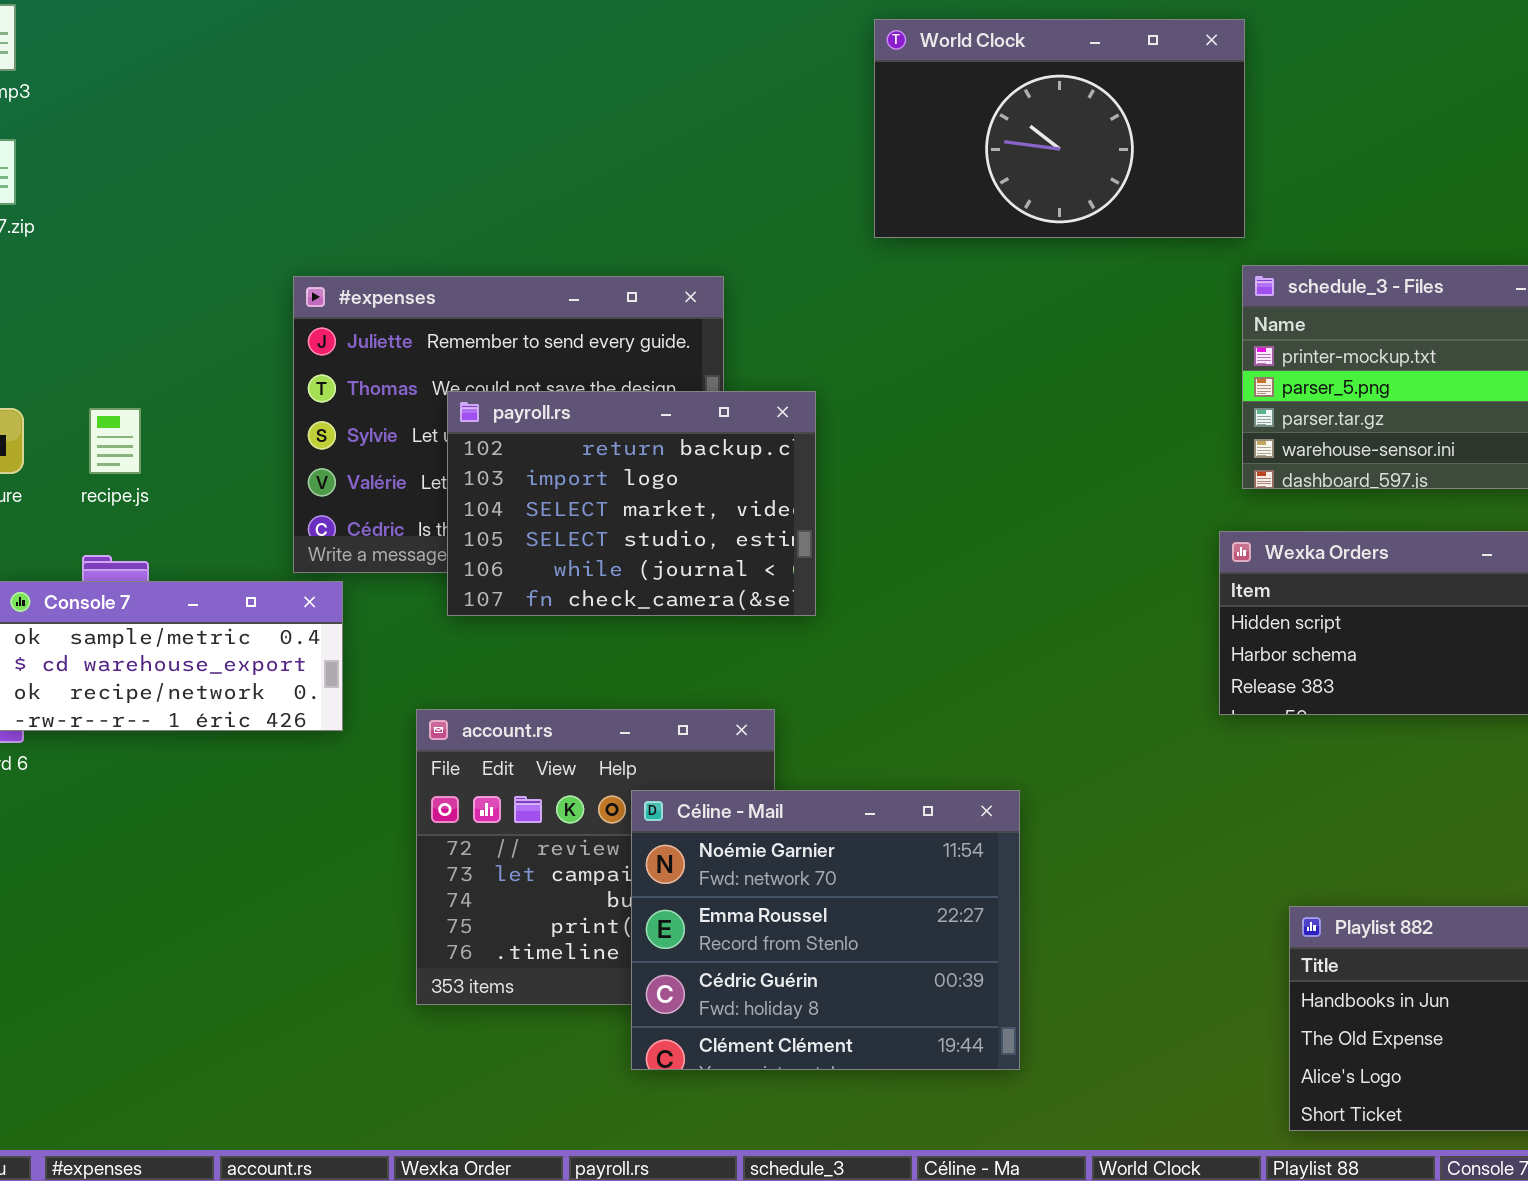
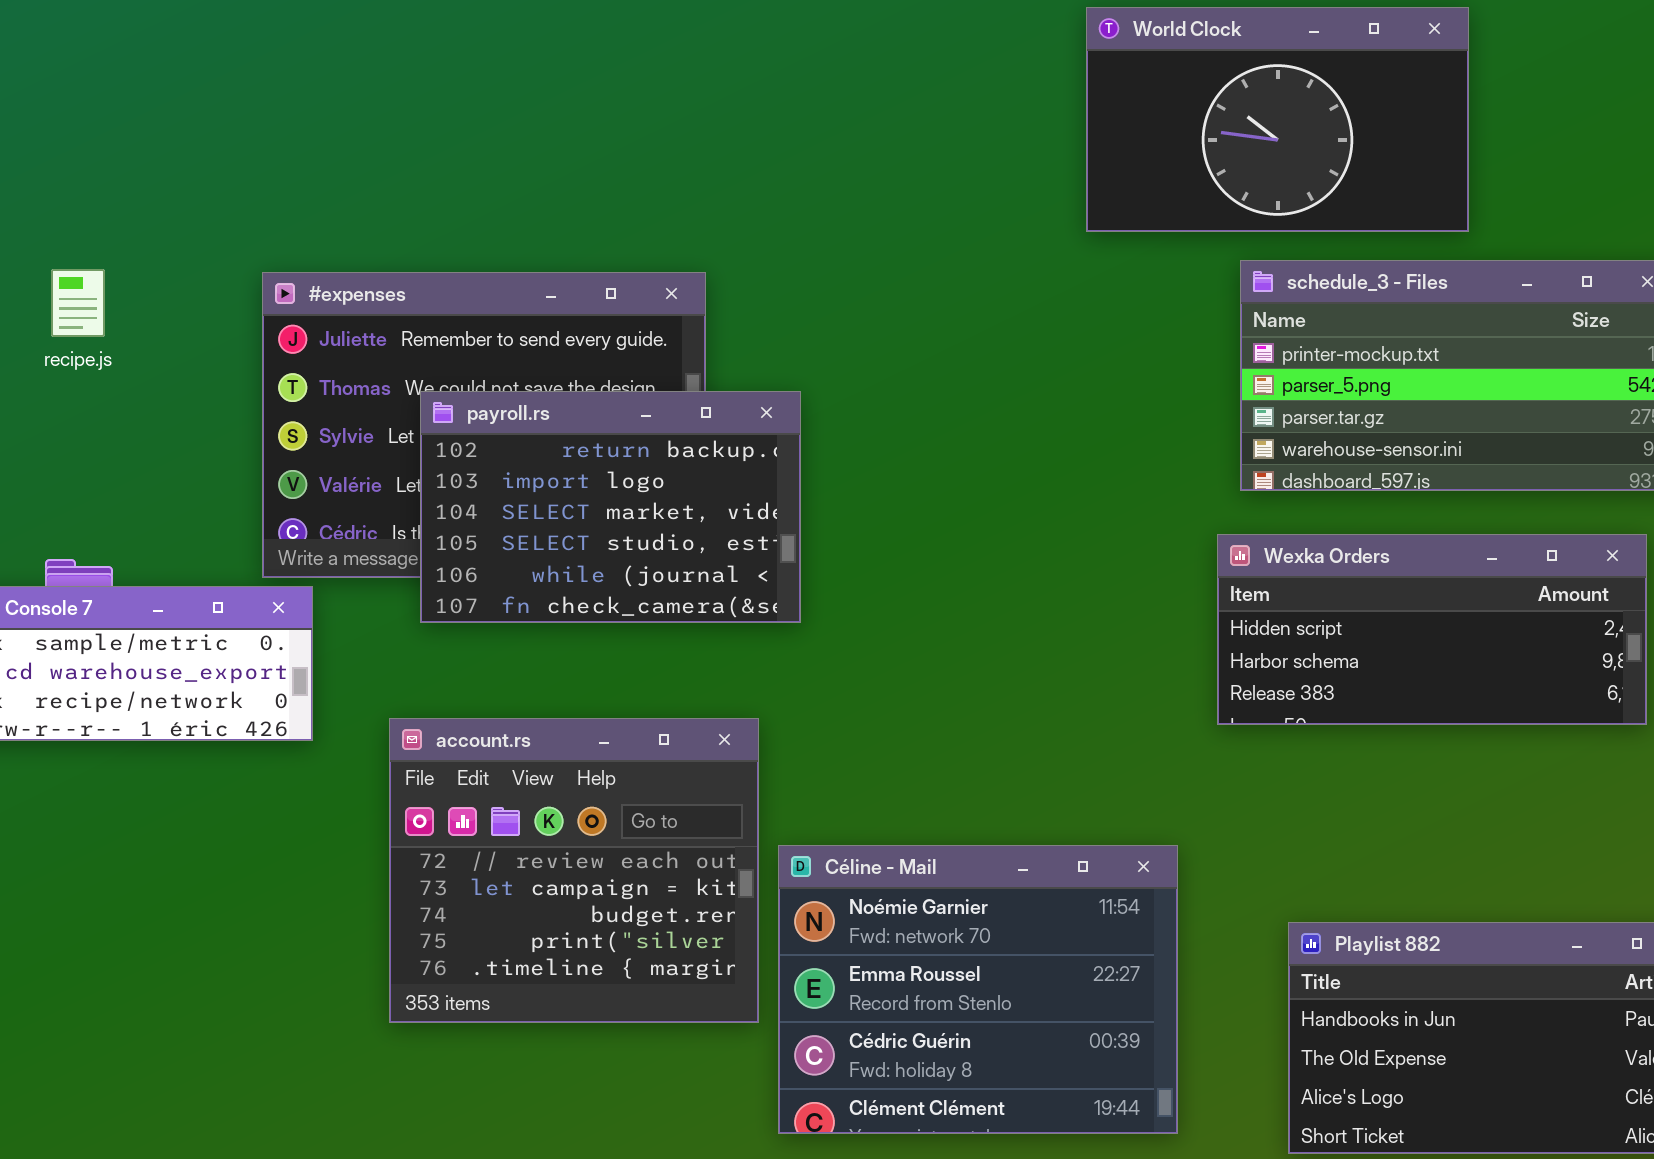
World Clock: [874,19,1245,238] -> [1086,7,1469,232], moved
recipe.js: [89,408,141,474] -> [51,269,105,337], moved
Céline - Mail: [631,790,1020,1070] -> [778,845,1178,1134], moved

